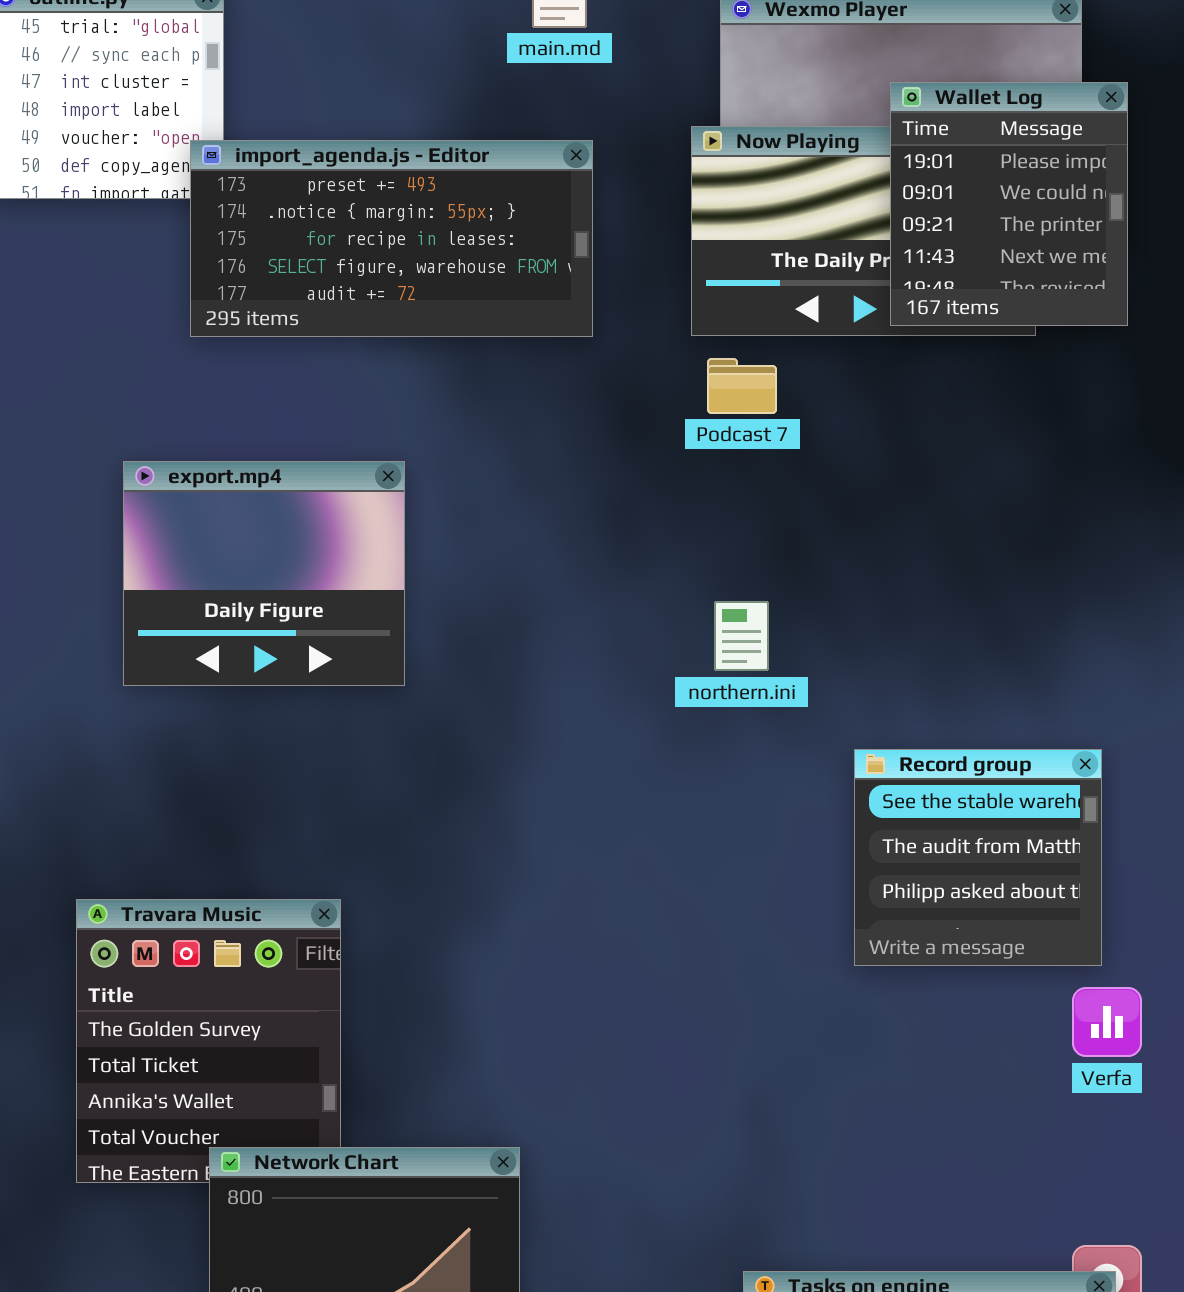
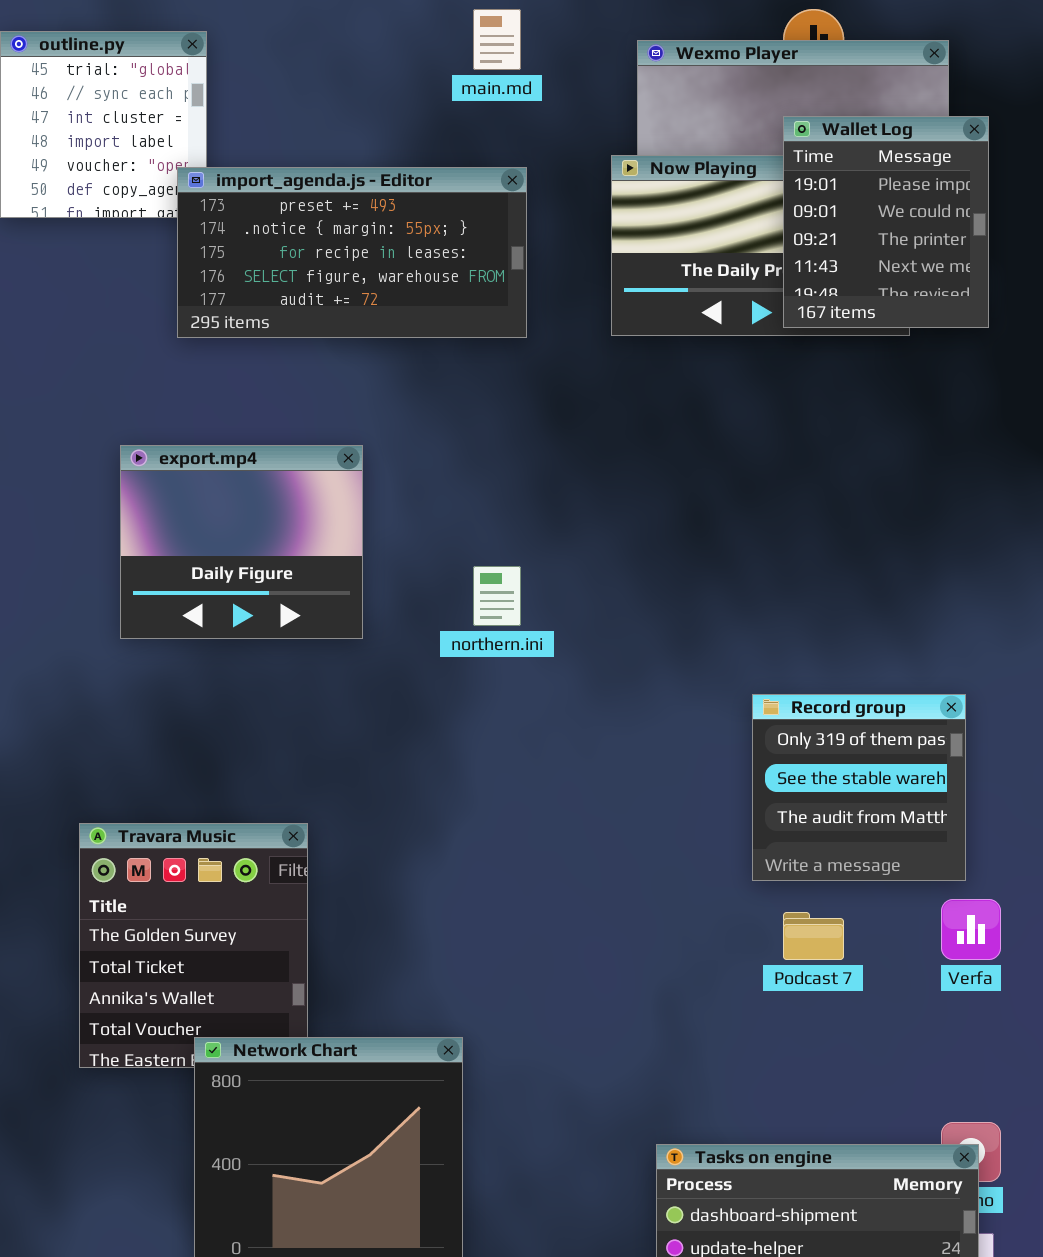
Podcast 7: [707,358,777,414] -> [783,912,844,960], moved
northern.ini: [714,601,769,671] -> [473,566,521,626], moved
Record group: [854,749,1102,966] -> [752,694,966,881], scrolled up 1 row

